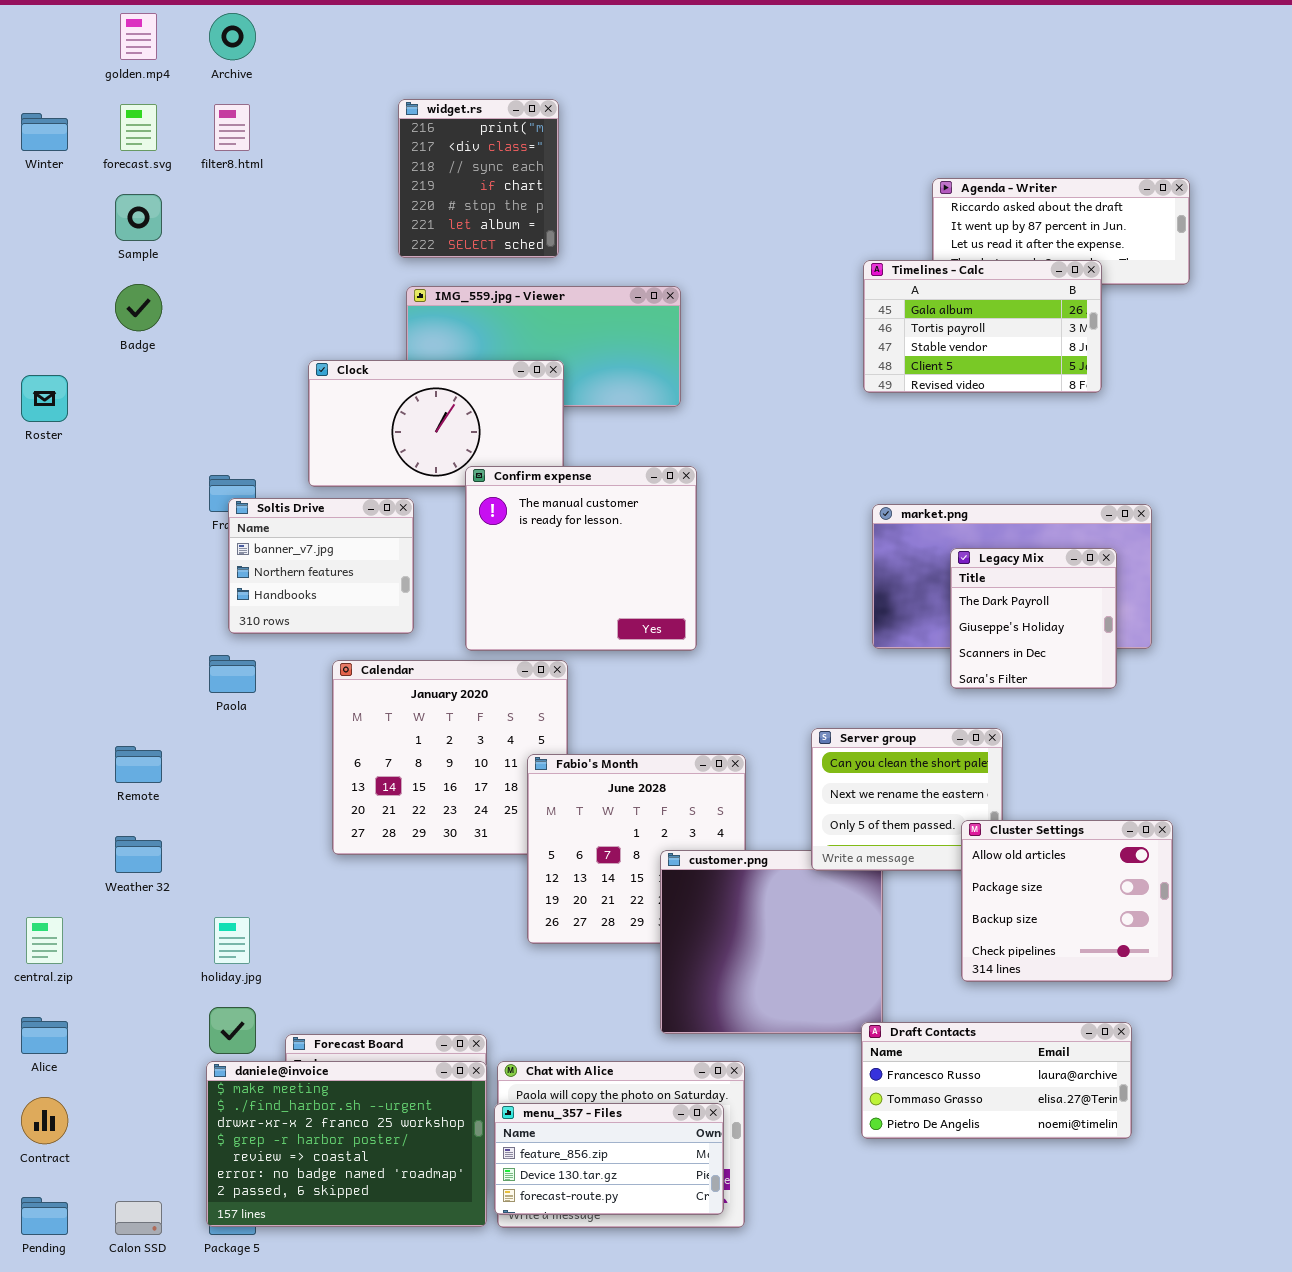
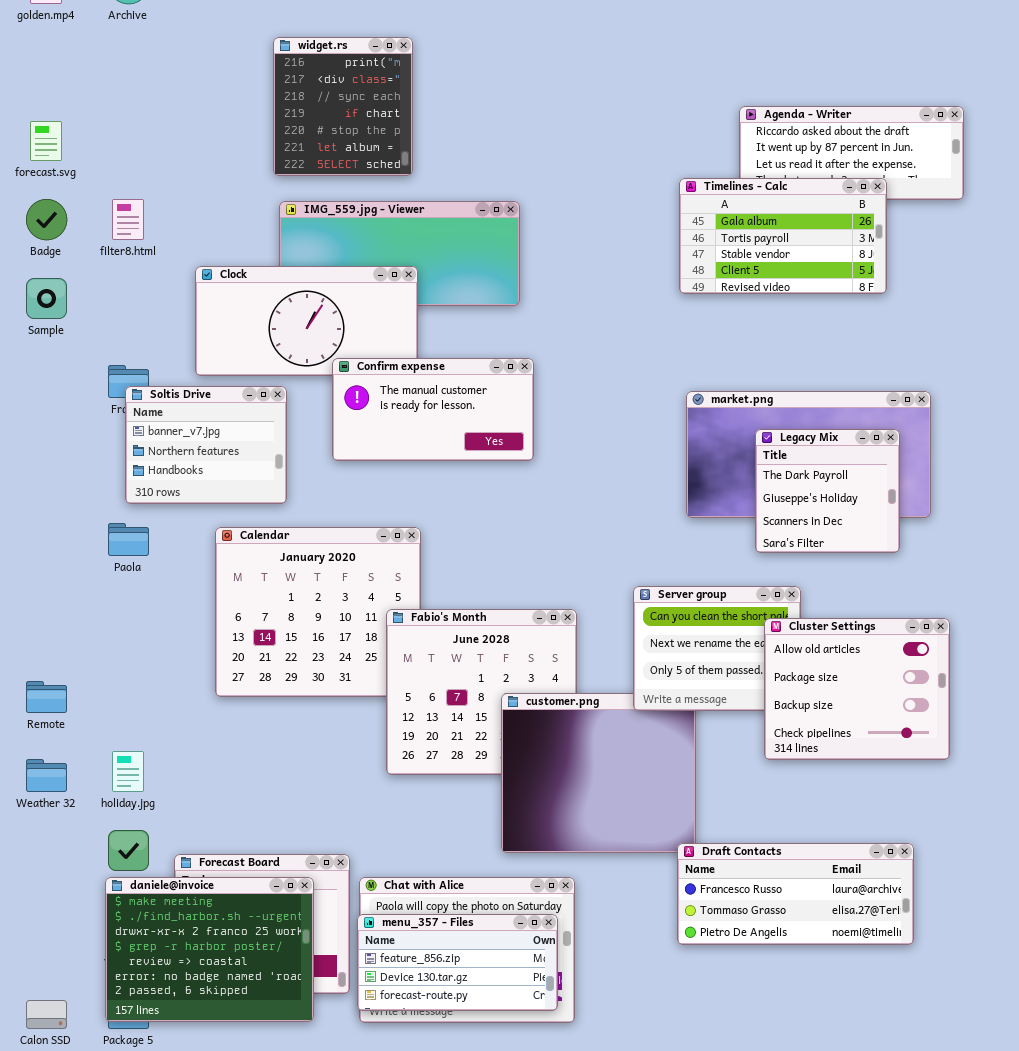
forecast.svg: [120,104,157,151] -> [30,121,62,161], moved
filter8.html: [214,104,250,151] -> [112,199,144,240], moved
Sample: [115,194,162,241] -> [26,278,67,319], moved
Confirm expense: [465,466,697,651] -> [332,358,534,461], resized
Remote: [115,746,162,783] -> [26,681,67,713], moved
Cluster Settings: [961,820,1173,982] -> [764,618,950,760], moved
Weather 32: [115,836,162,873] -> [26,759,67,792], moved
daniele@invoice: [206,1061,487,1227] -> [105,877,314,1022], resized

